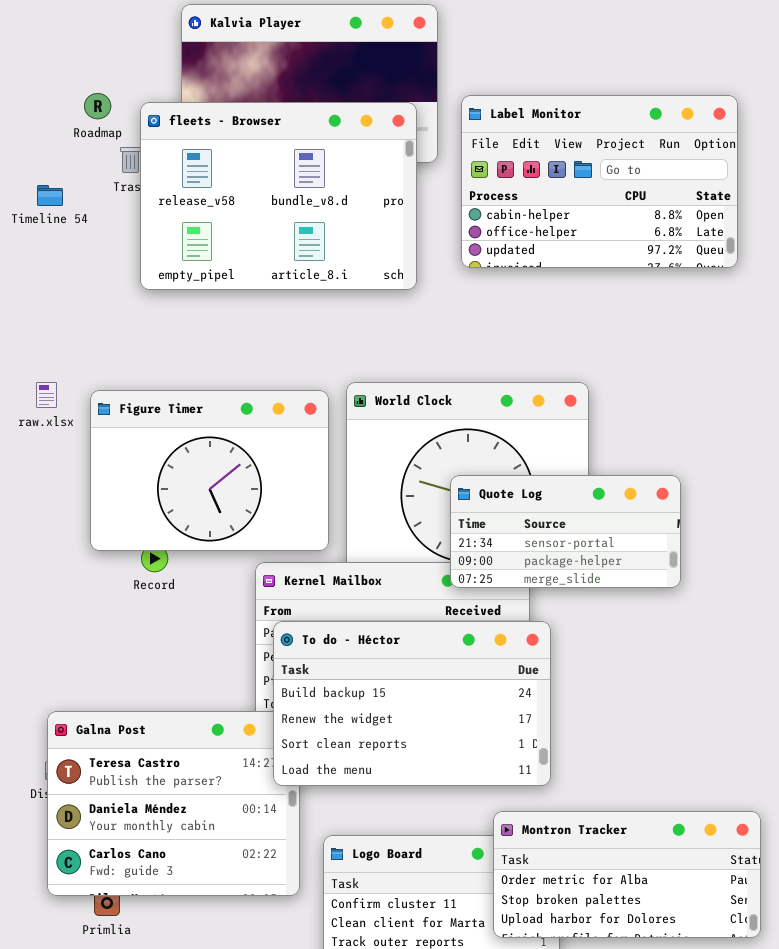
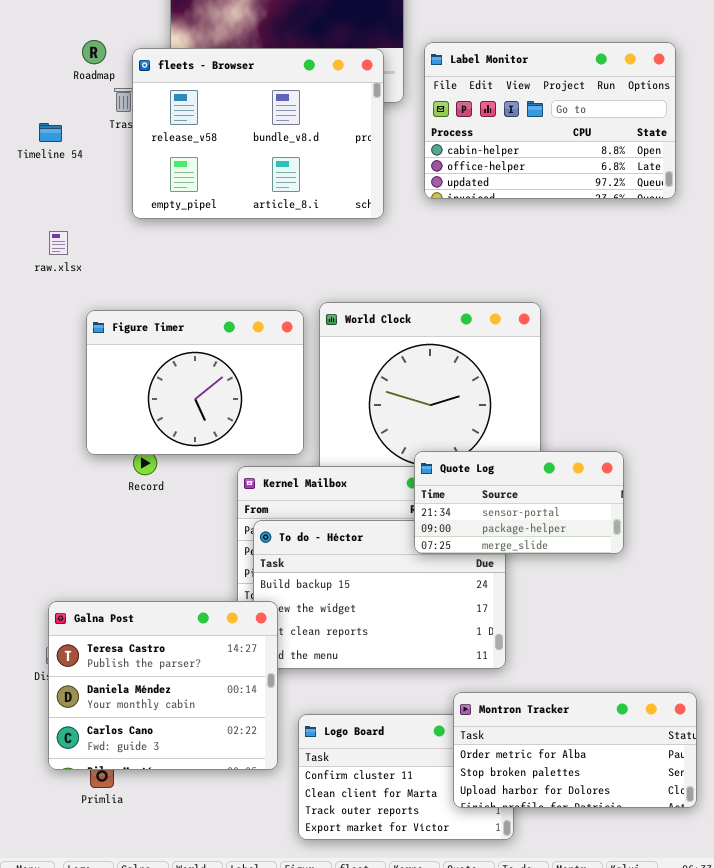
raw.xlsx: [36,382,57,408] -> [49,231,68,255], moved
Quote Log: [450,475,681,588] -> [414,451,624,554], moved
Galna Post: [47,711,300,896] -> [48,601,278,770], raised

